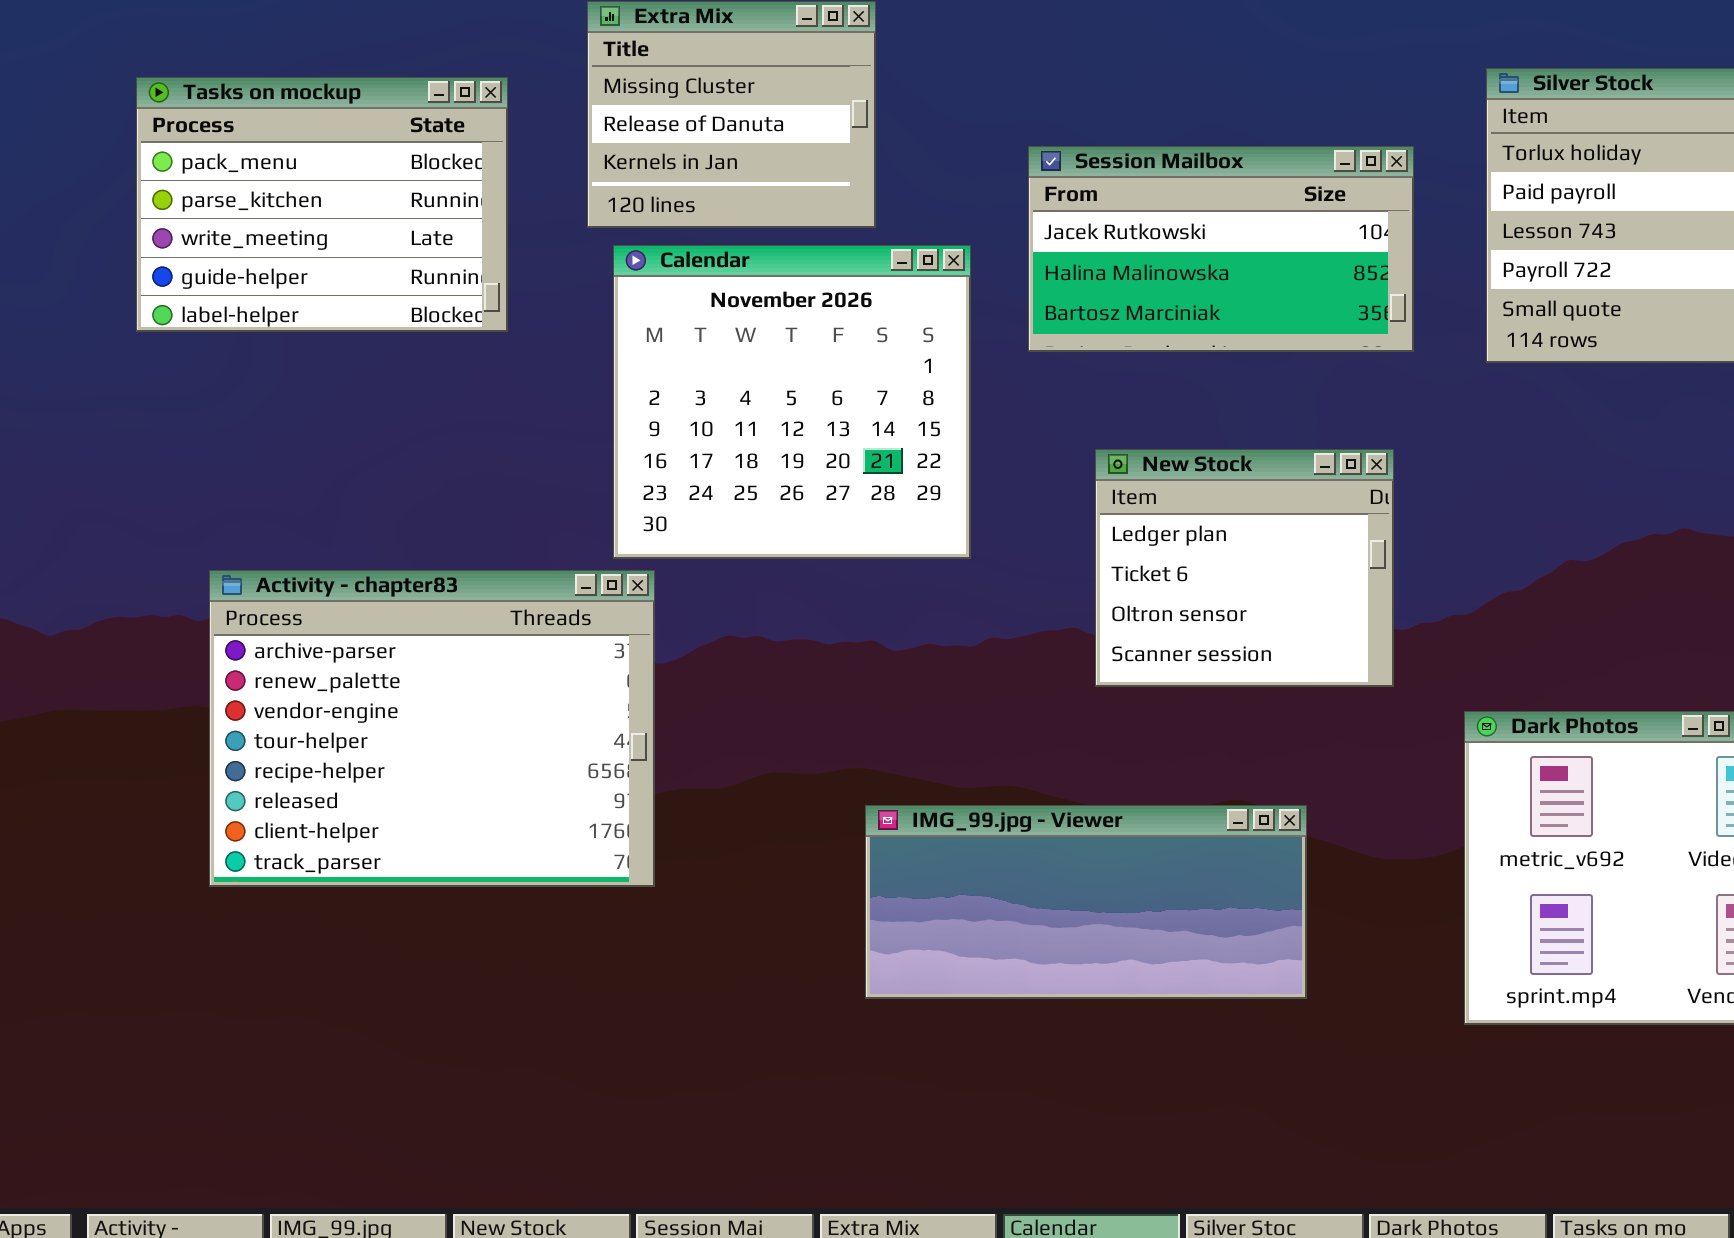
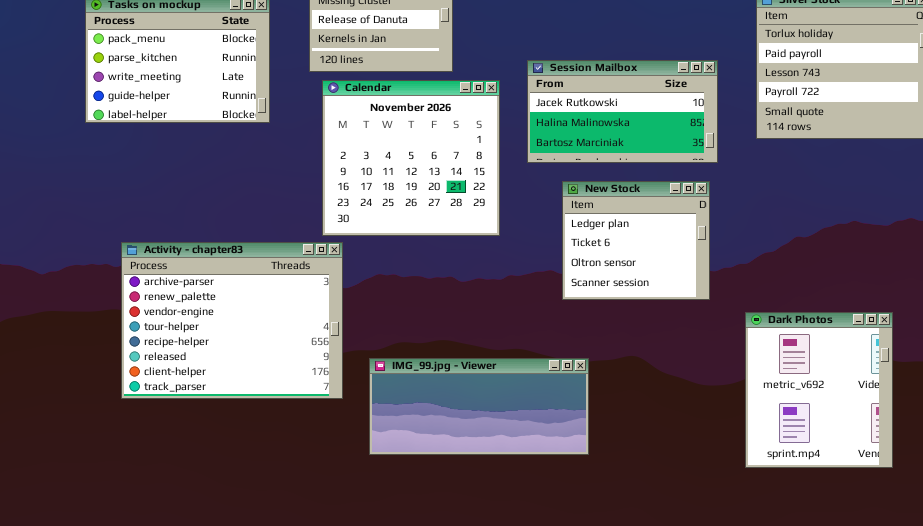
Session Mailbox: [1028,146,1414,352] -> [527,60,718,163], moved
IMG_99.jpg - Viewer: [865,805,1307,999] -> [369,358,589,455], moved

